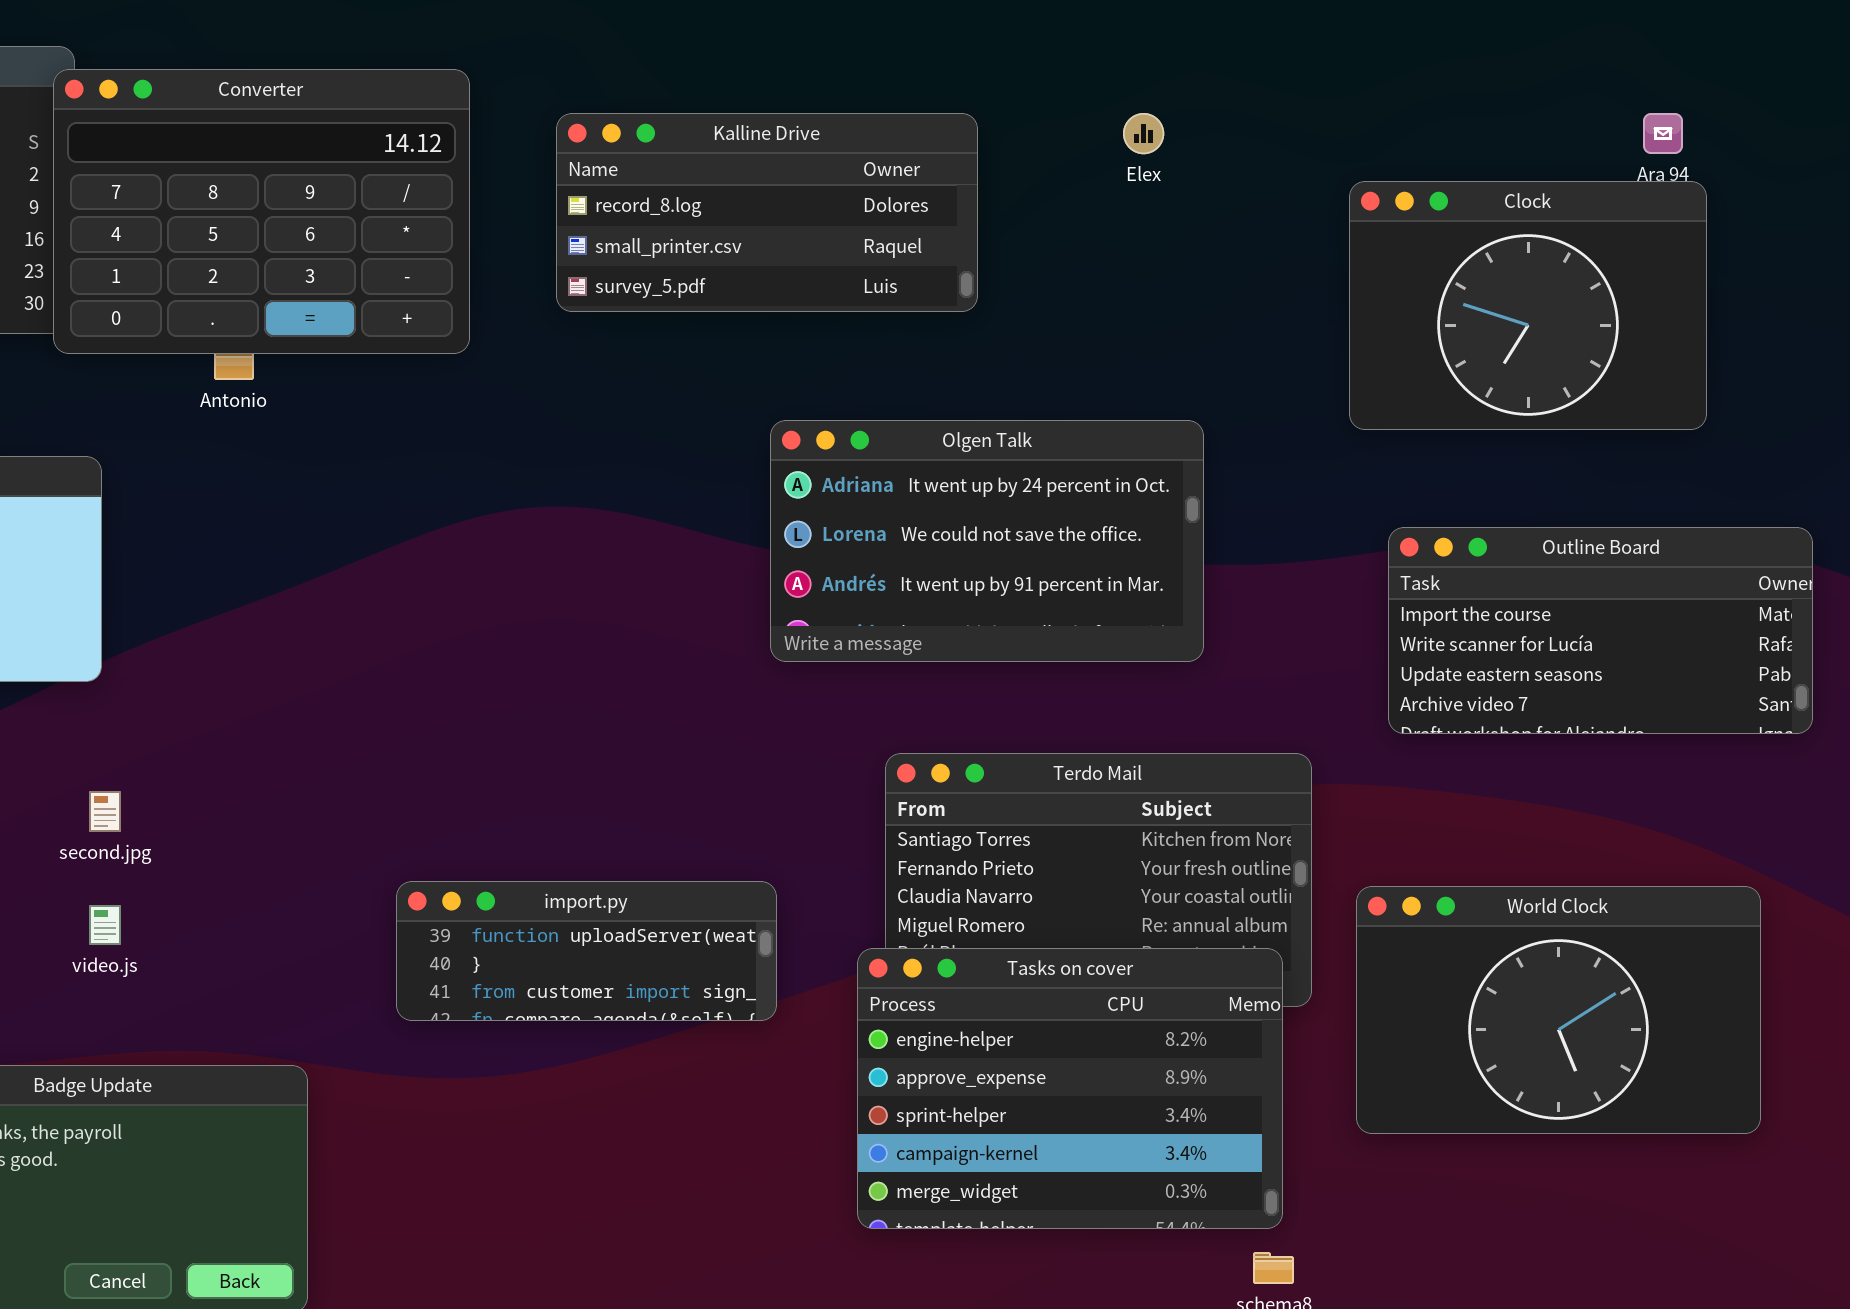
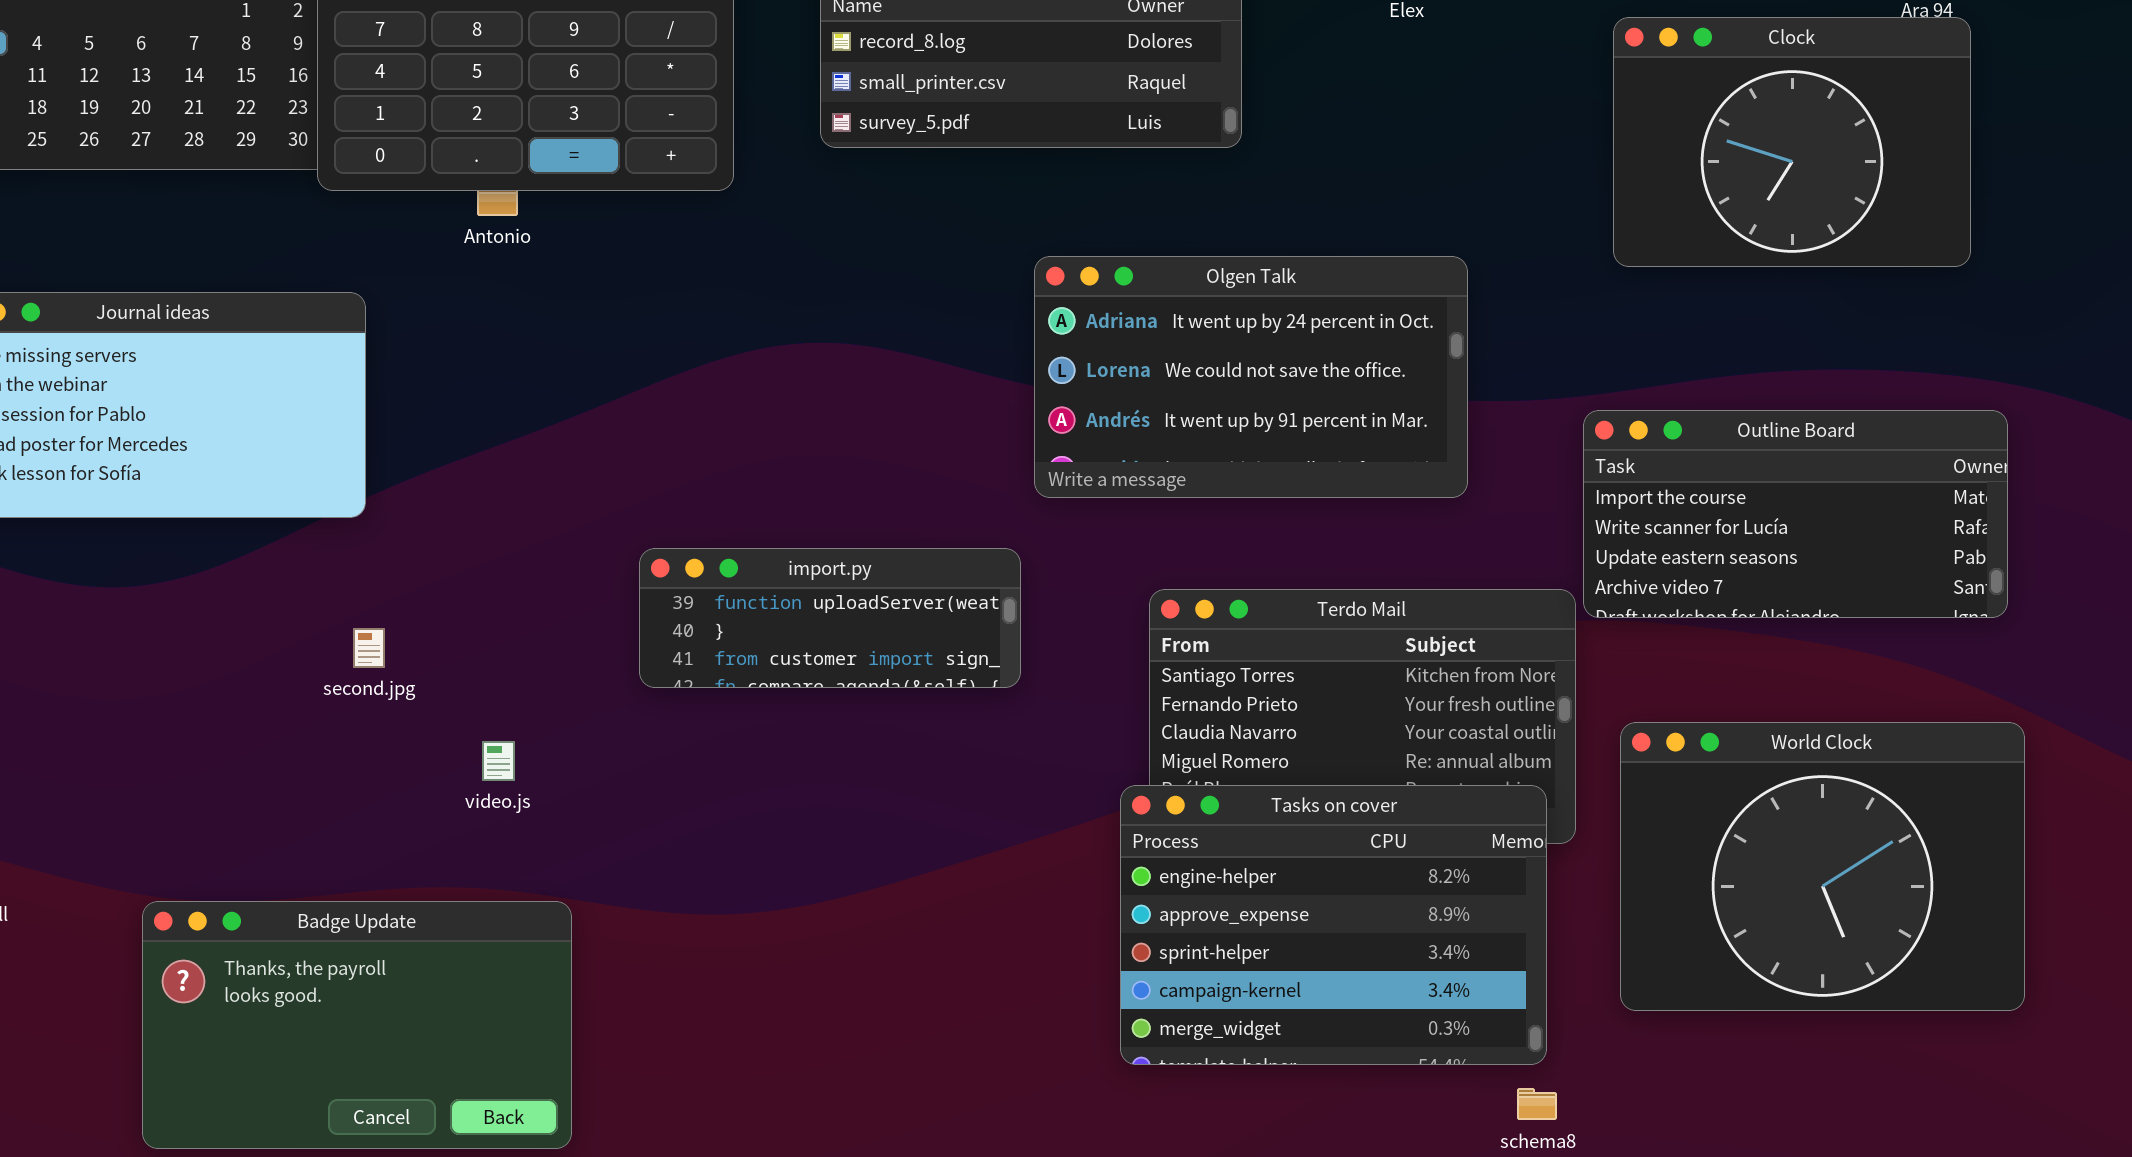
Outline Board: [1388,527,1813,734] -> [1583,410,2008,618], moved
import.py: [396,881,777,1021] -> [639,548,1021,688], moved
World Clock: [1356,886,1761,1134] -> [1620,722,2025,1011], resized
video.js: [89,905,121,945] -> [482,741,515,781], moved

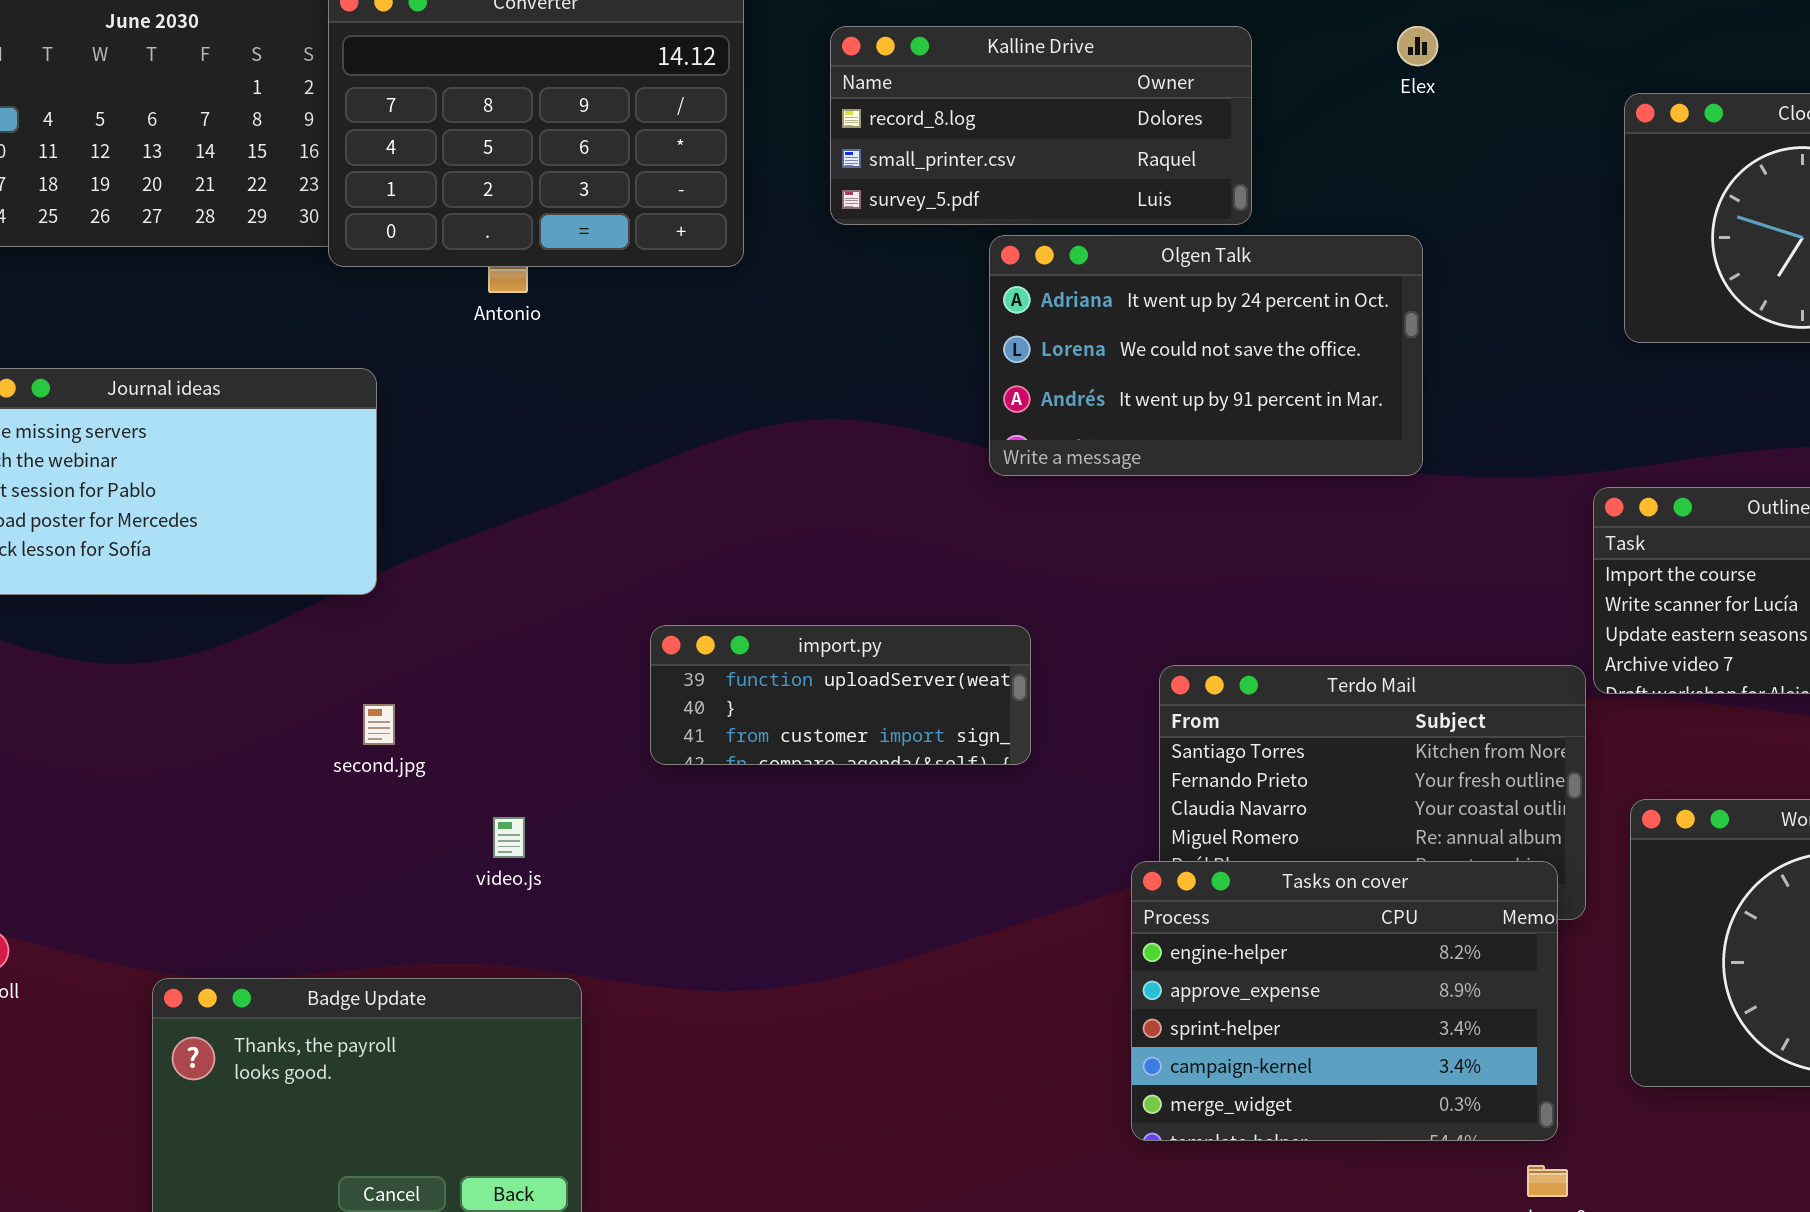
Olgen Talk: [1034,256,1468,498] -> [989,235,1423,476], moved

